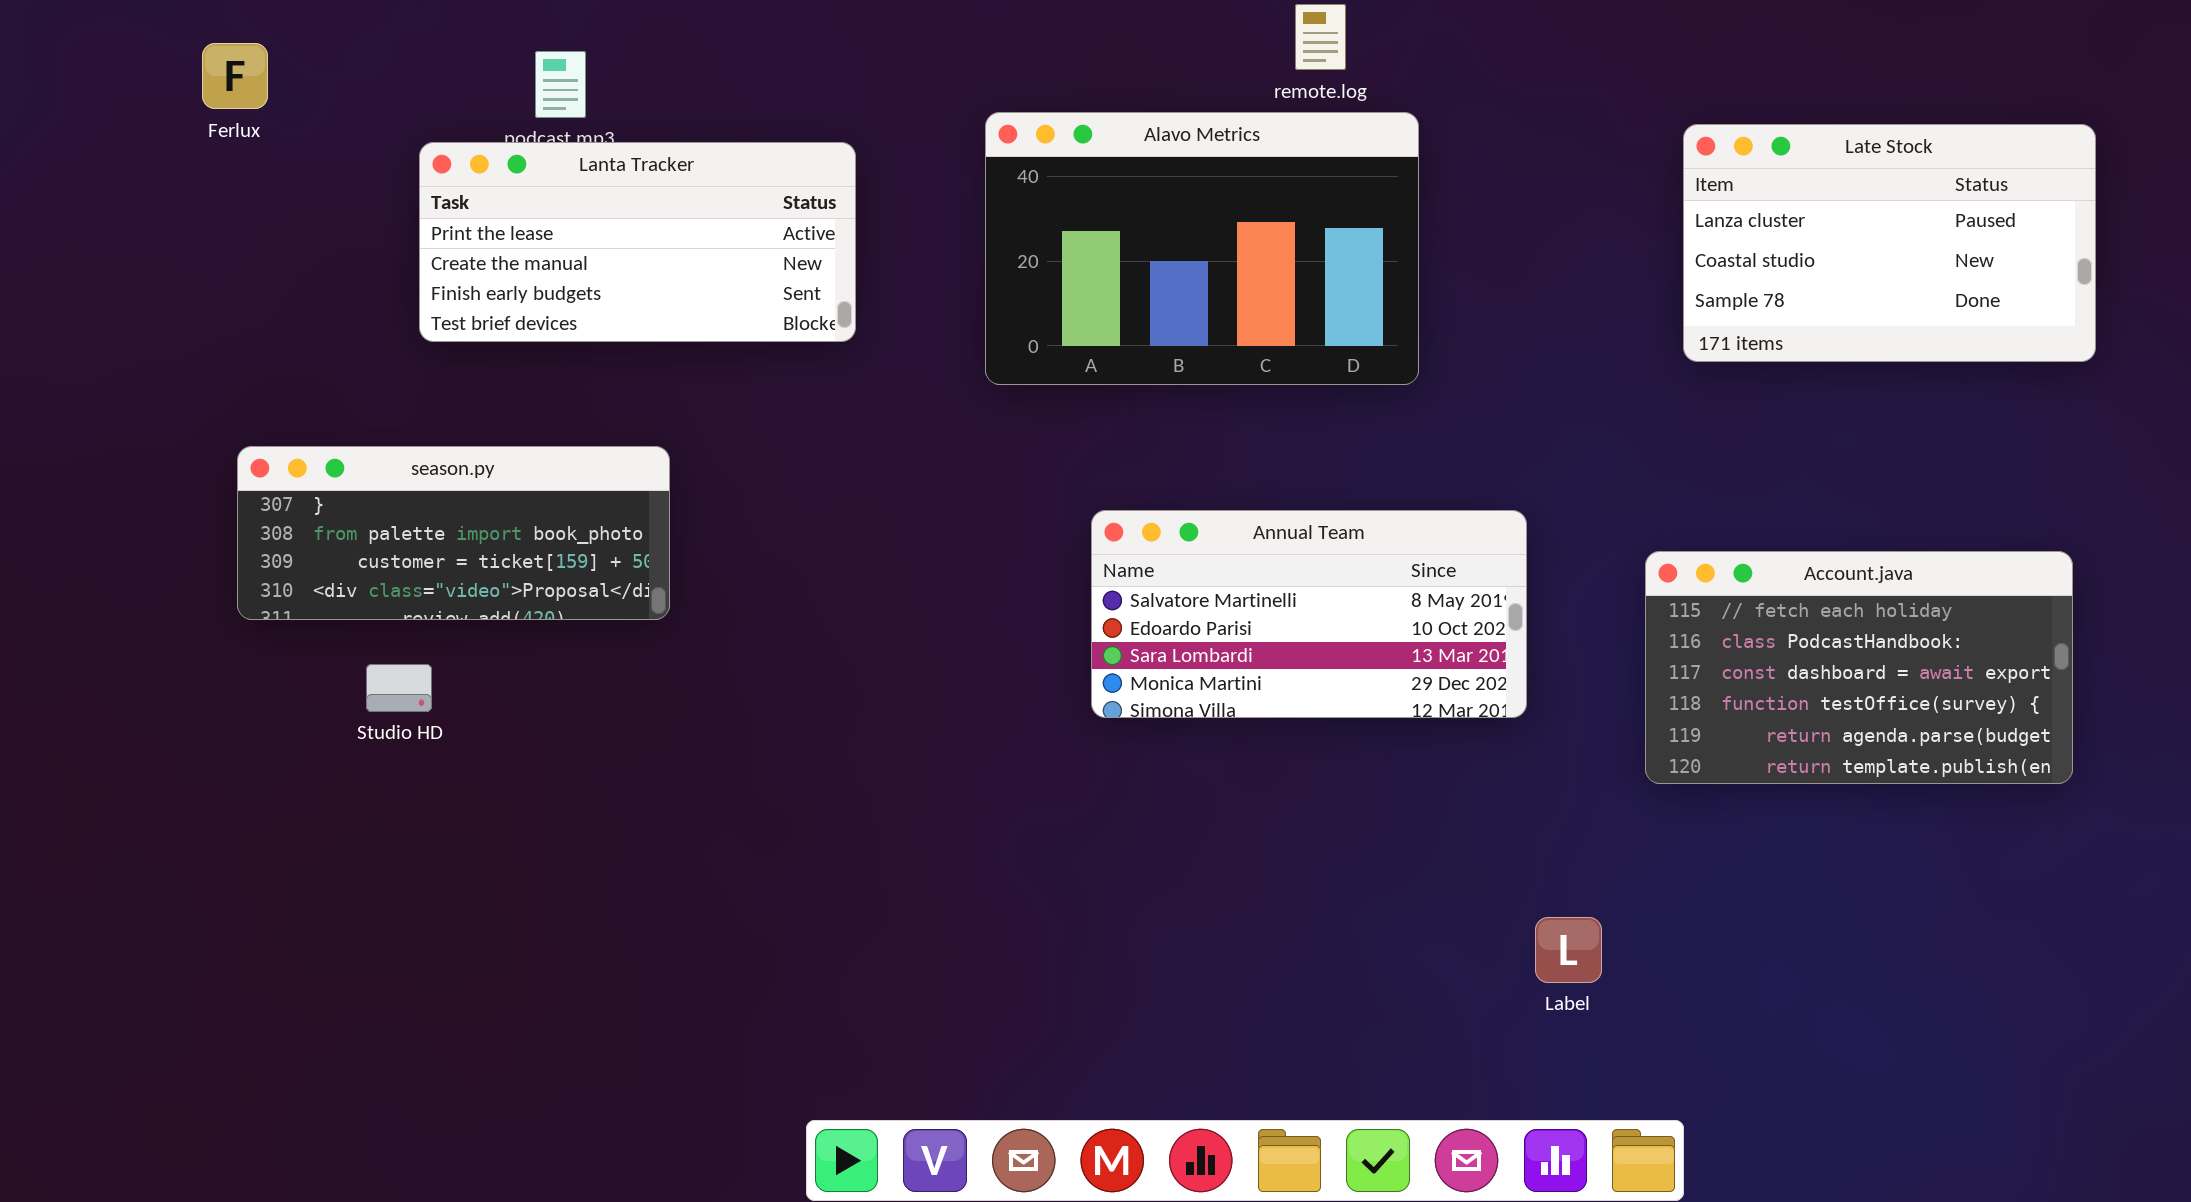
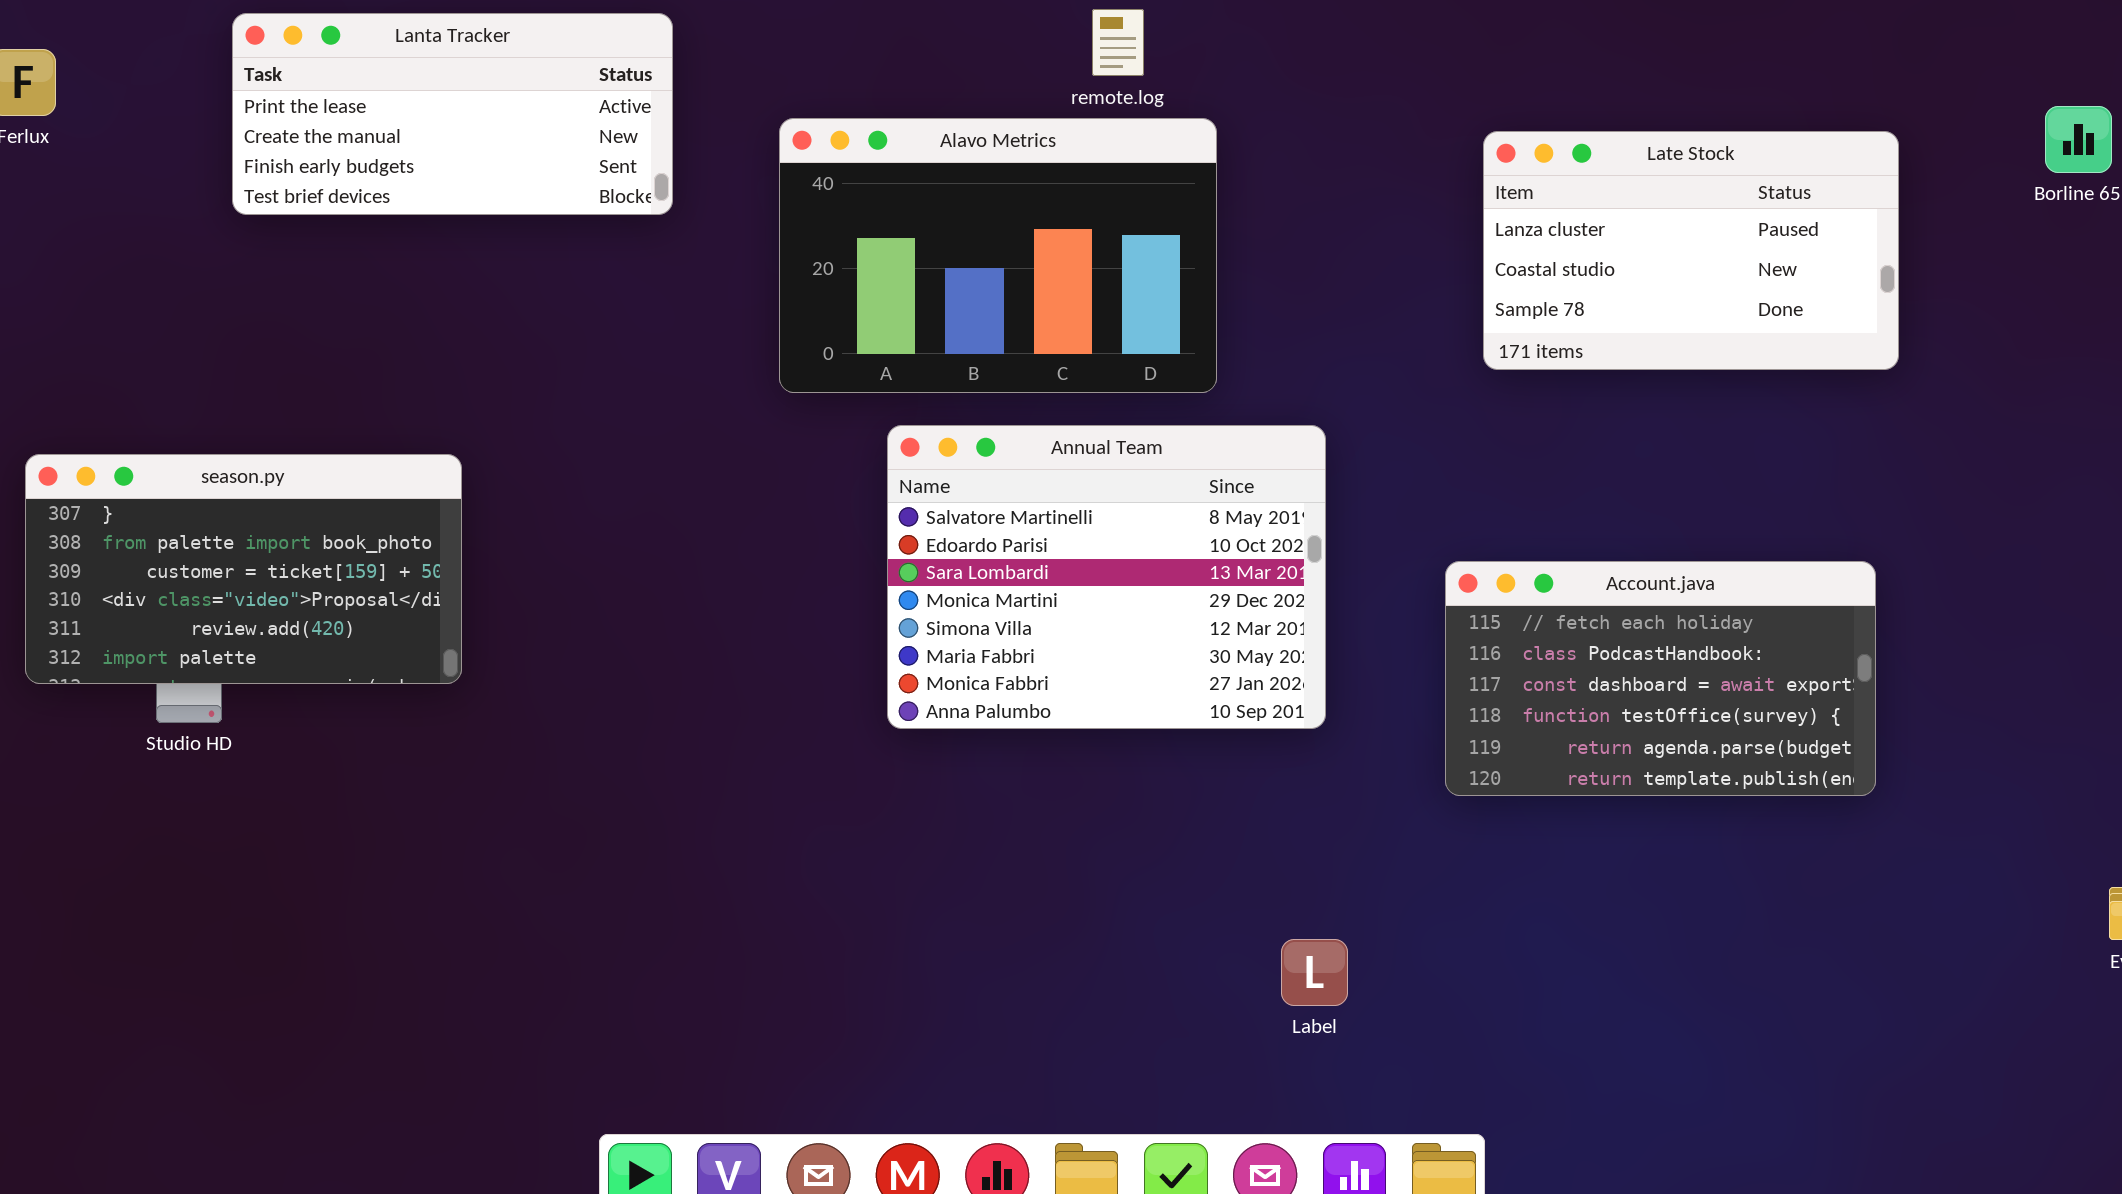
Lanta Tracker: [419,142,856,342] -> [232,13,673,215], moved
season.py: [237,446,670,620] -> [25,454,462,684], resized
Annual Team: [1091,510,1527,718] -> [887,425,1326,729], resized
Label: [1535,917,1602,983] -> [1281,939,1348,1006], moved

